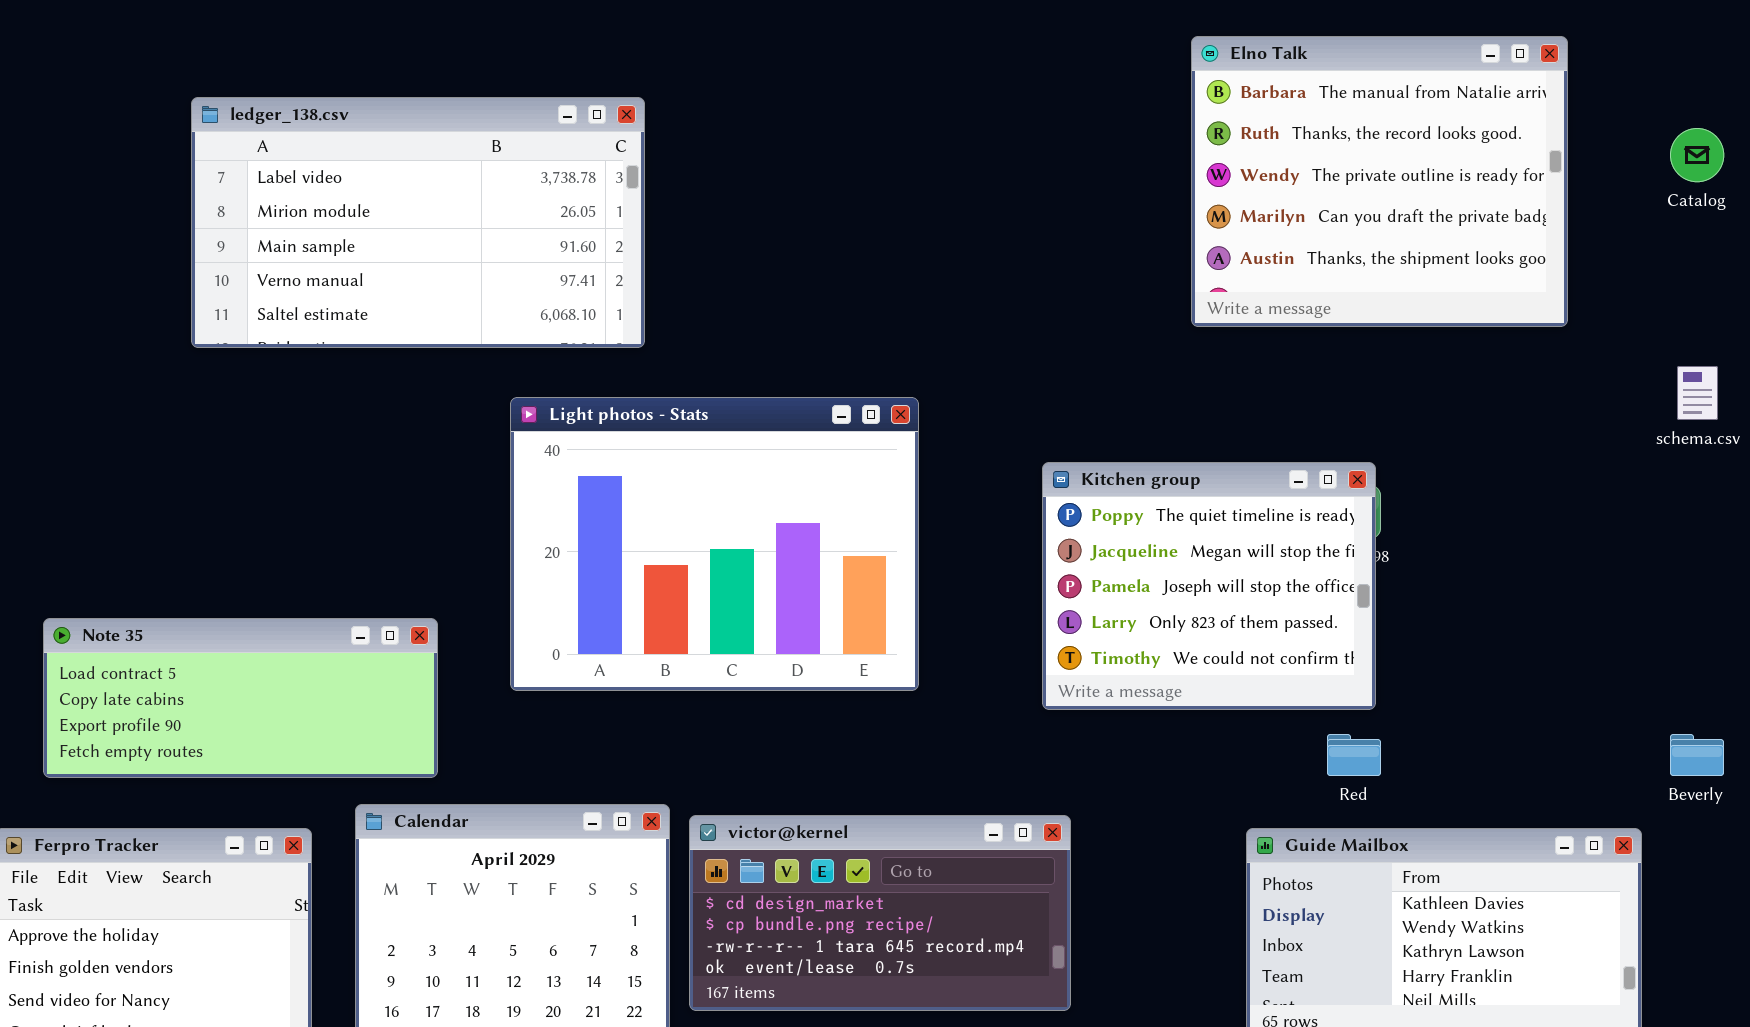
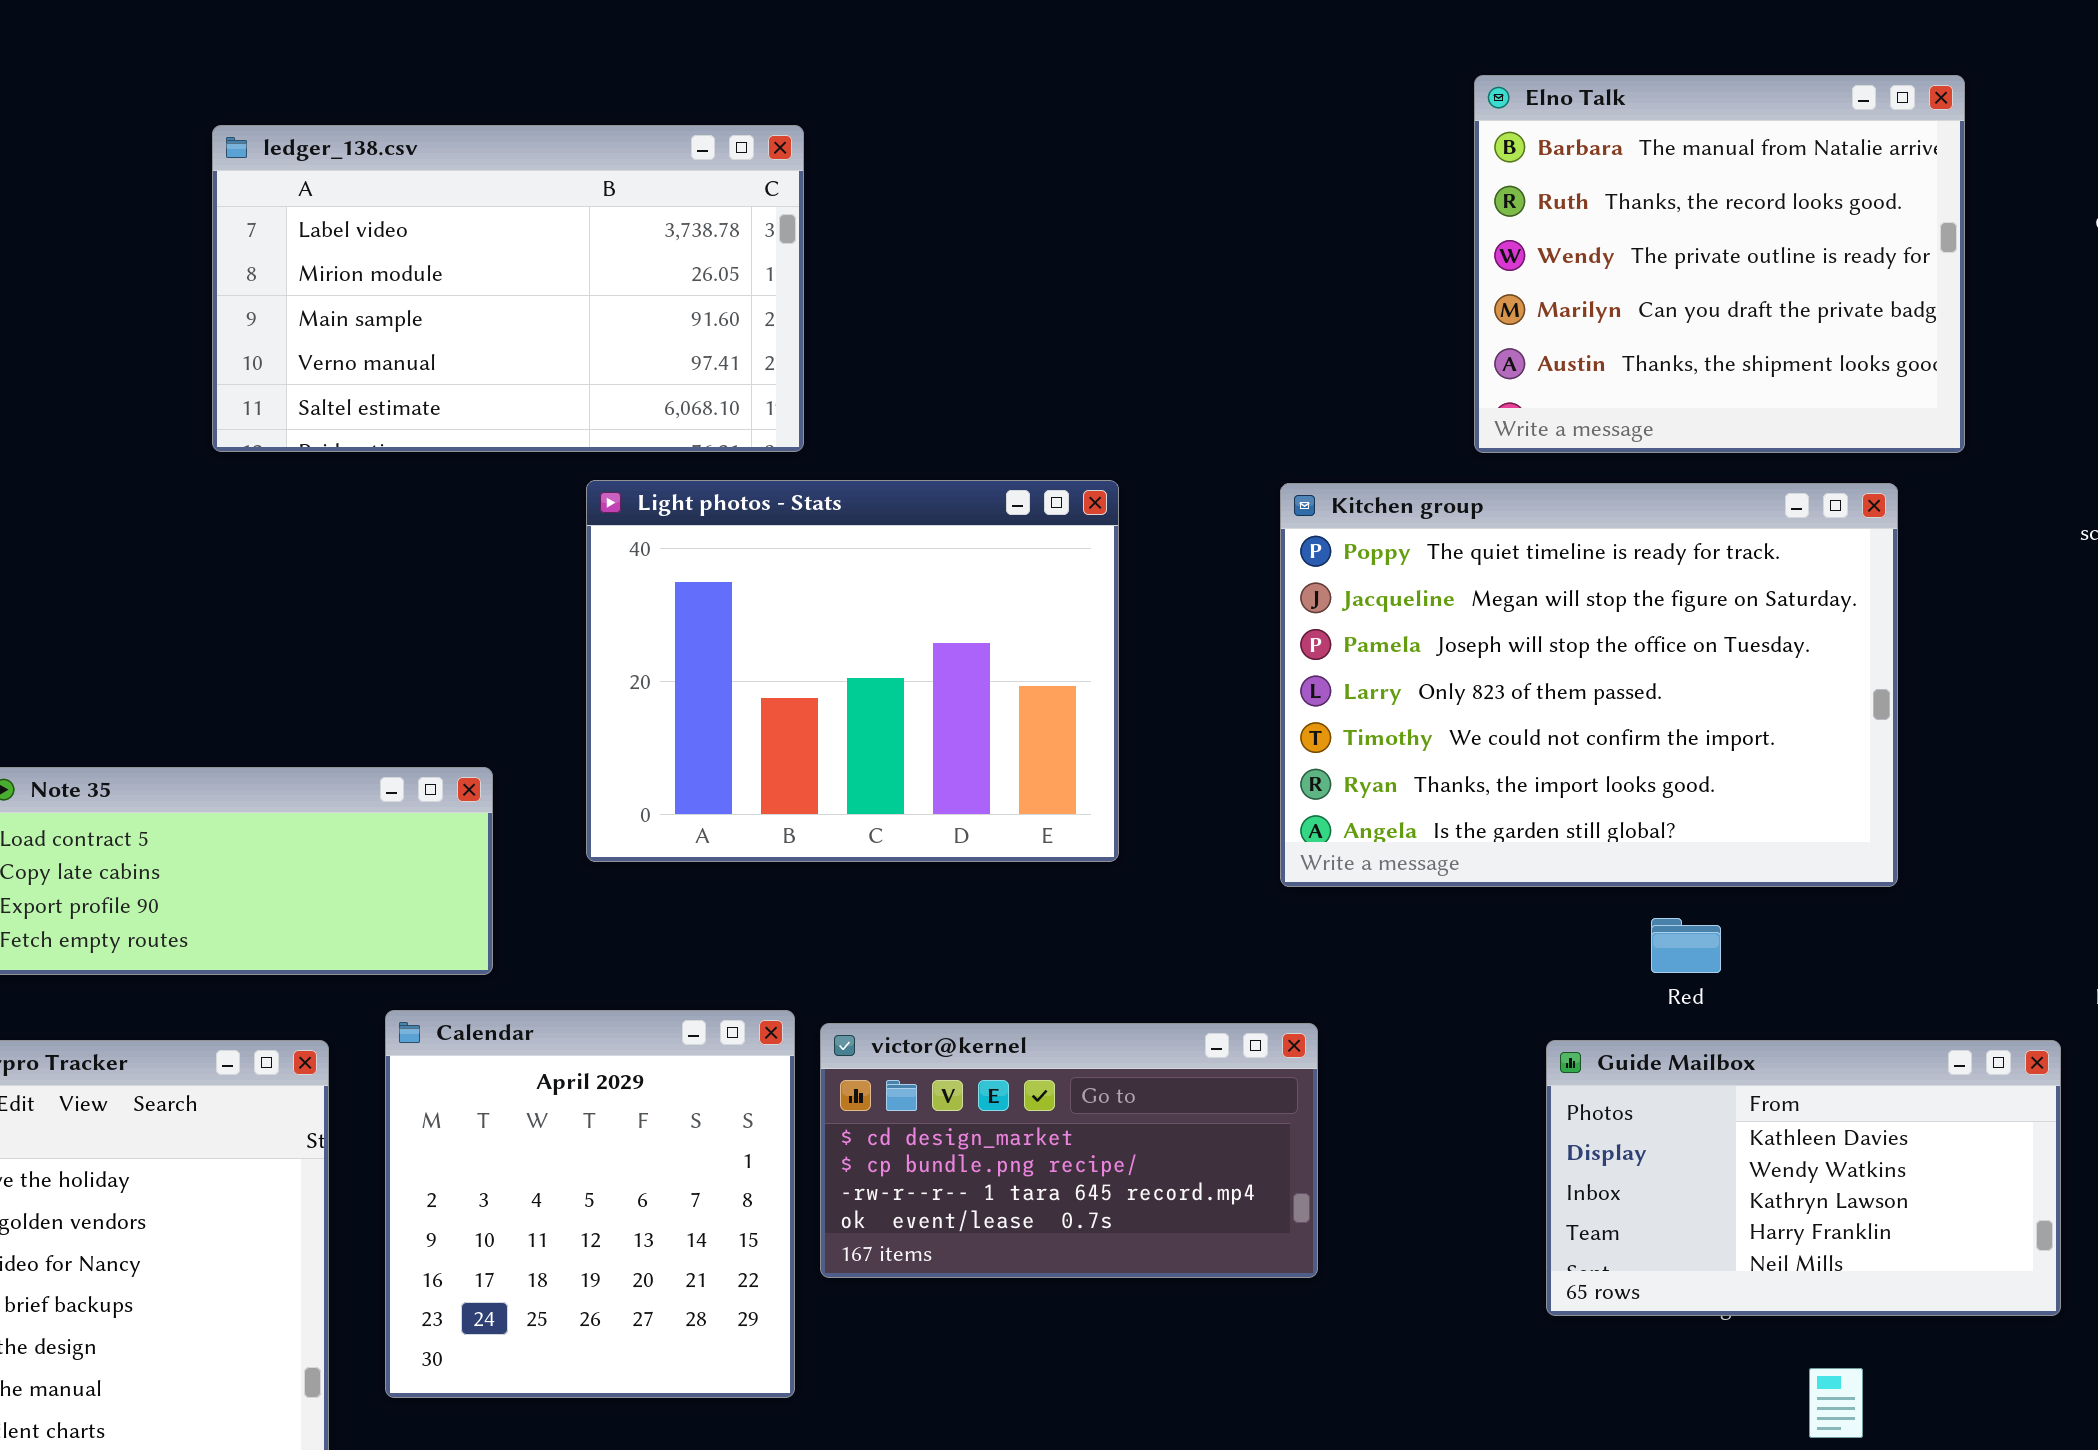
Elno Talk: [1191,36,1568,327] -> [1474,75,1965,453], moved
ledger_138.csv: [191,97,645,348] -> [212,125,804,452], moved
Kitchen group: [1042,462,1376,710] -> [1280,483,1898,887], resized

